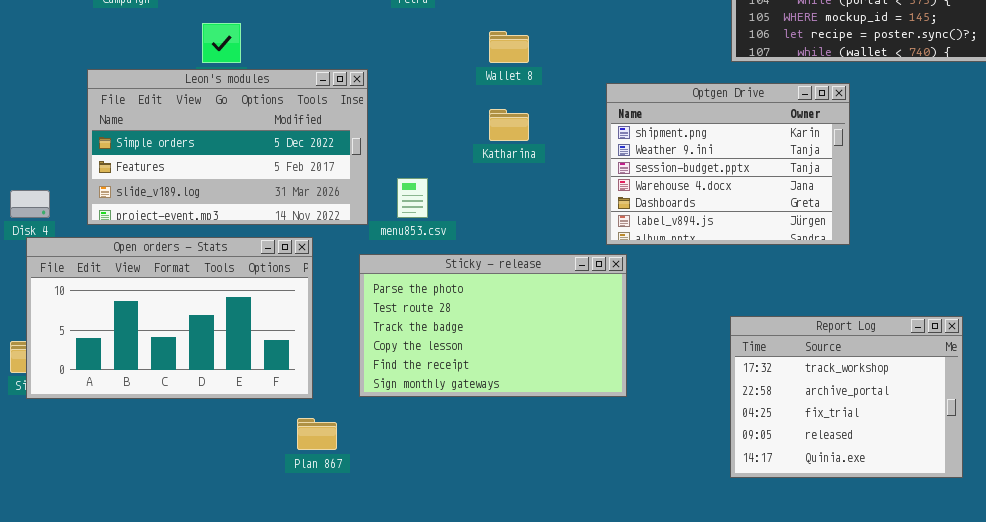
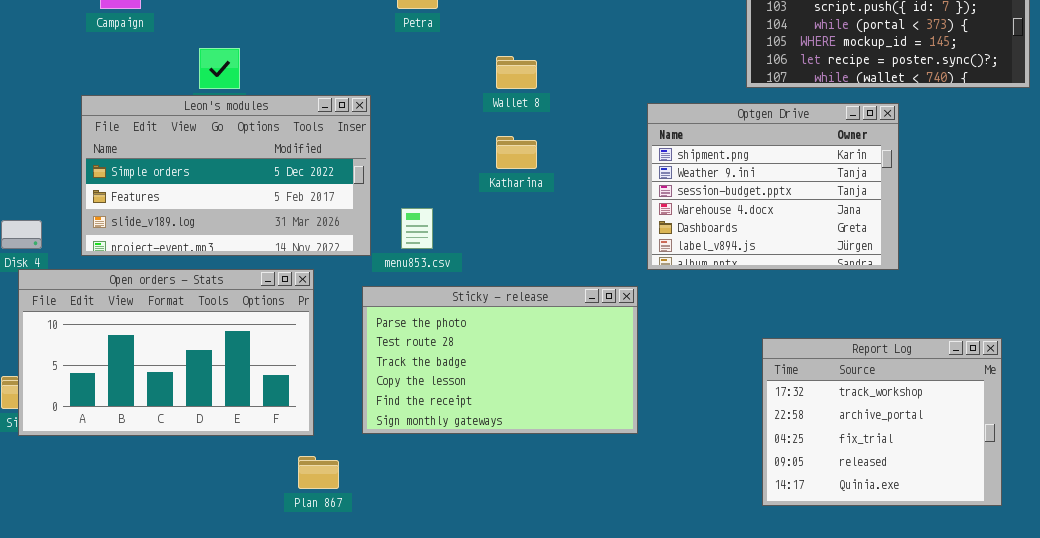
Optgen Drive: [606,83,850,245] -> [647,103,899,270], moved
Report Log: [730,316,963,478] -> [762,338,1002,506], moved

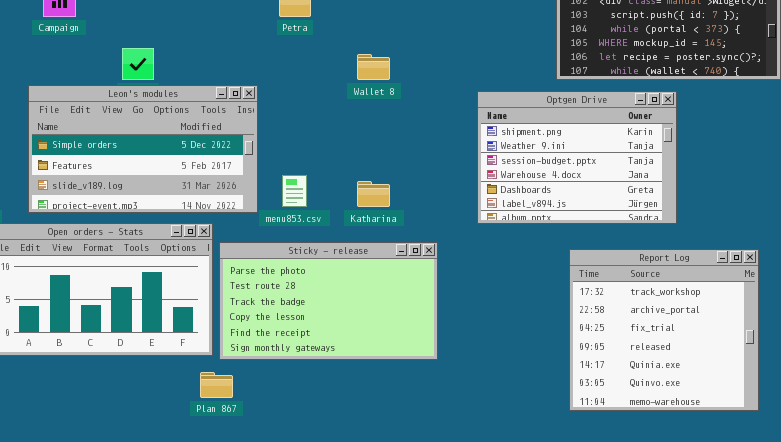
Katharina: [496,136,537,169] -> [357,181,390,207], moved
Sticky - release: [362,286,638,434] -> [219,242,438,360], moved
Report Log: [762,338,1002,506] -> [569,249,759,411], resized

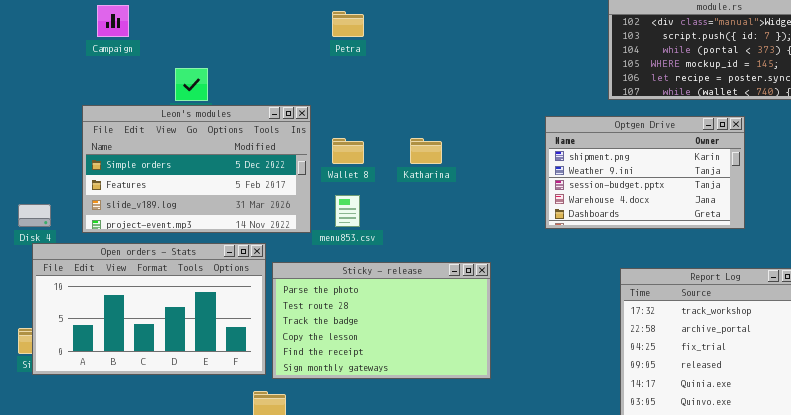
Wallet 8: [357,54,390,80] -> [332,138,364,164], moved
Optgen Drive: [477,91,677,224] -> [545,116,745,229], moved, resized
Katharina: [357,181,390,207] -> [410,138,442,164], moved

